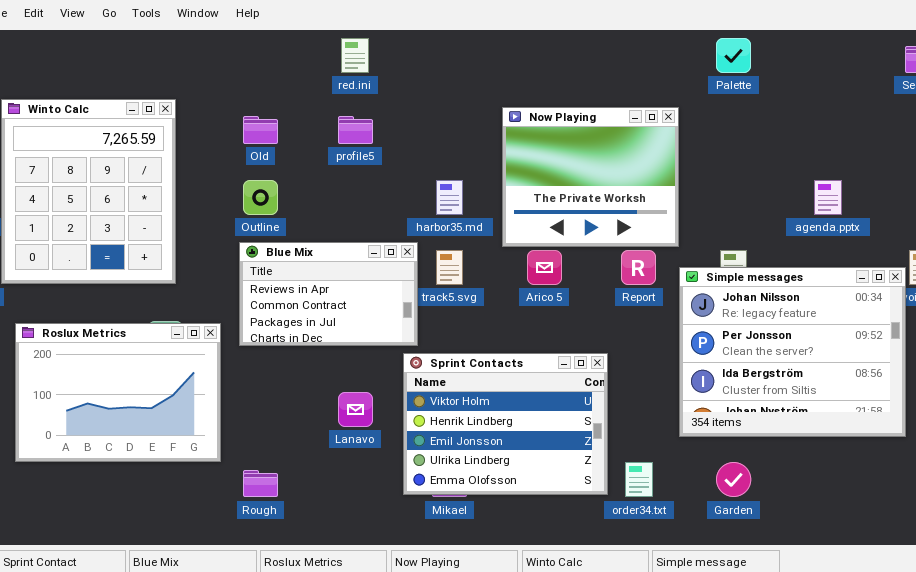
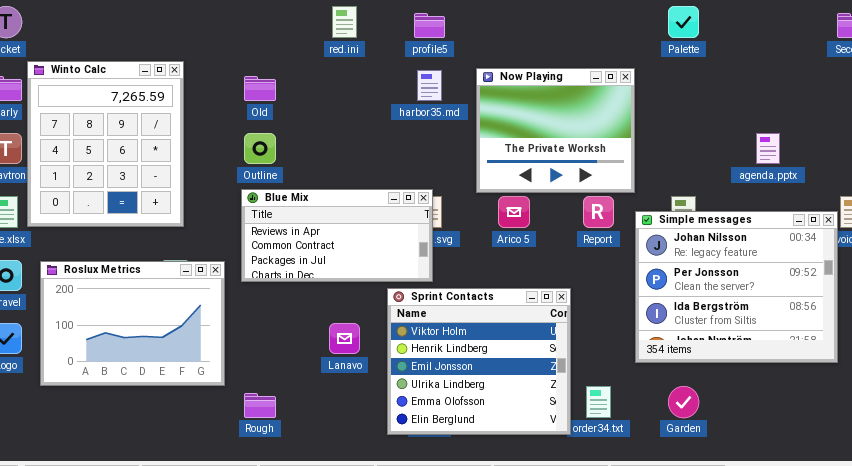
profile5: [338,116,373,144] -> [414,13,445,38], moved
harbor35.md: [436,180,463,215] -> [417,70,442,101], moved
Blue Mix: [239,242,418,346] -> [241,189,433,282], resized
Sprint Contacts: [403,353,608,495] -> [387,288,571,435], resized

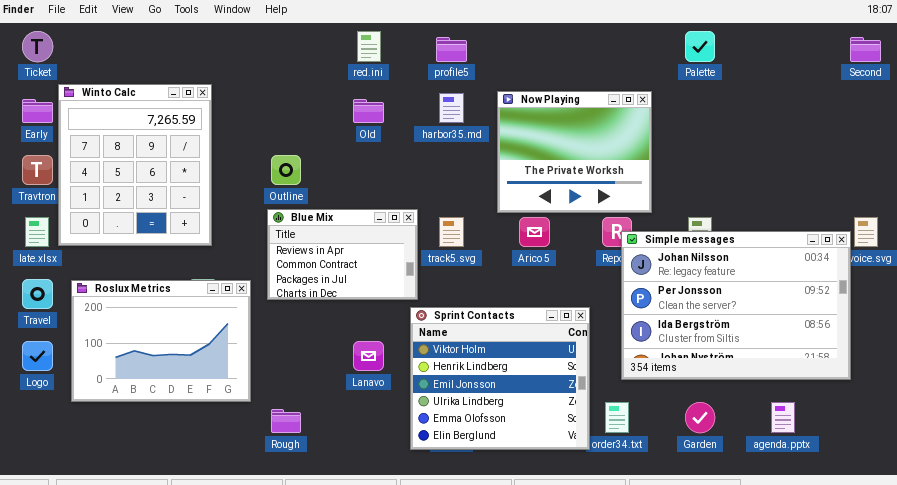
Old: [244,76,276,101] -> [353,99,384,123], moved
agenda.pptx: [756,133,780,164] -> [771,402,795,433], moved
Blue Mix: [241,189,433,282] -> [267,209,418,300], resized
Simple messages: [635,211,838,363] -> [621,231,851,380], resized

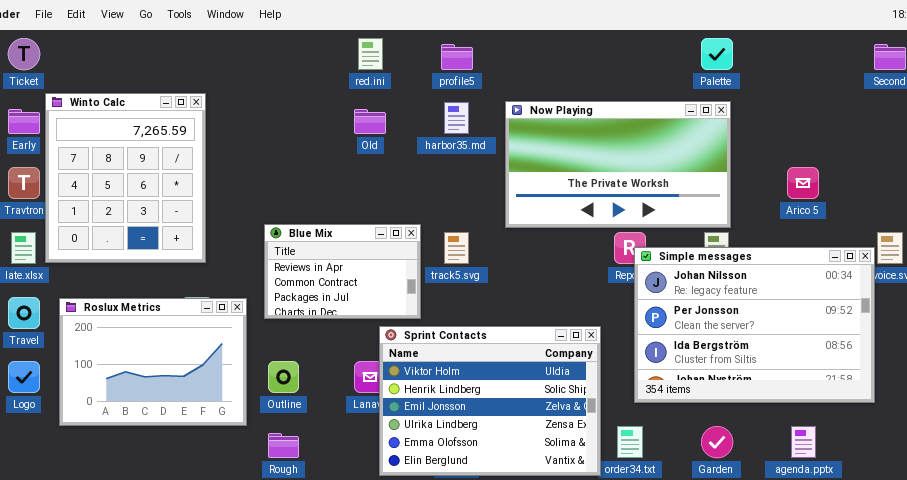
Now Playing: [497,91,652,213] -> [505,101,731,228], resized
Outline: [271,155,301,185] -> [268,361,299,393], moved
Arico 5: [519,217,550,247] -> [787,167,819,199], moved
Sprint Contacts: [410,307,590,450] -> [379,326,601,476], resized

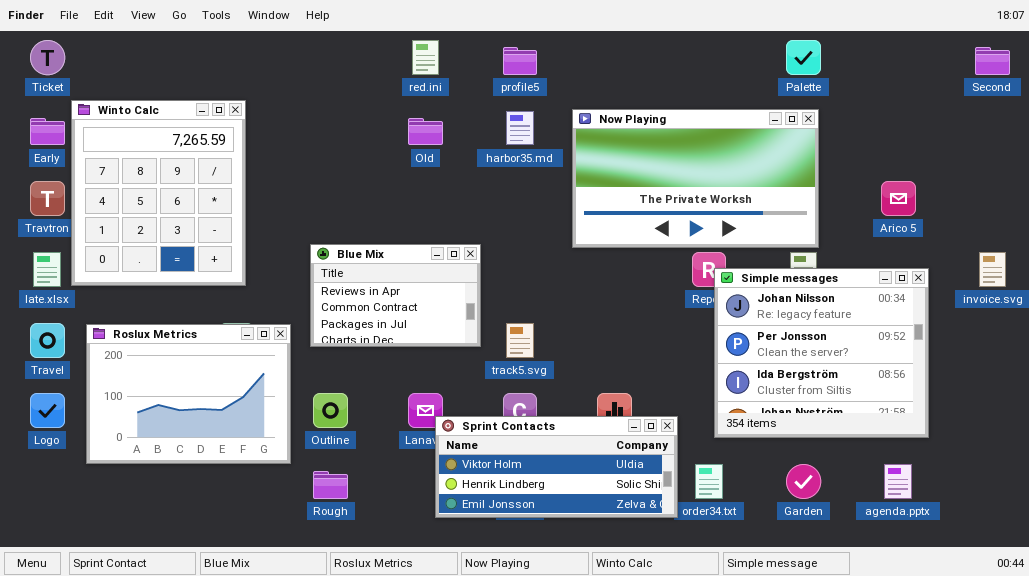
track5.svg: [444,232,469,264] -> [506,323,534,358], moved
Simple messages: [634,247,875,403] -> [714,268,929,438], resized
Sprint Contacts: [379,326,601,476] -> [435,416,678,518], resized

